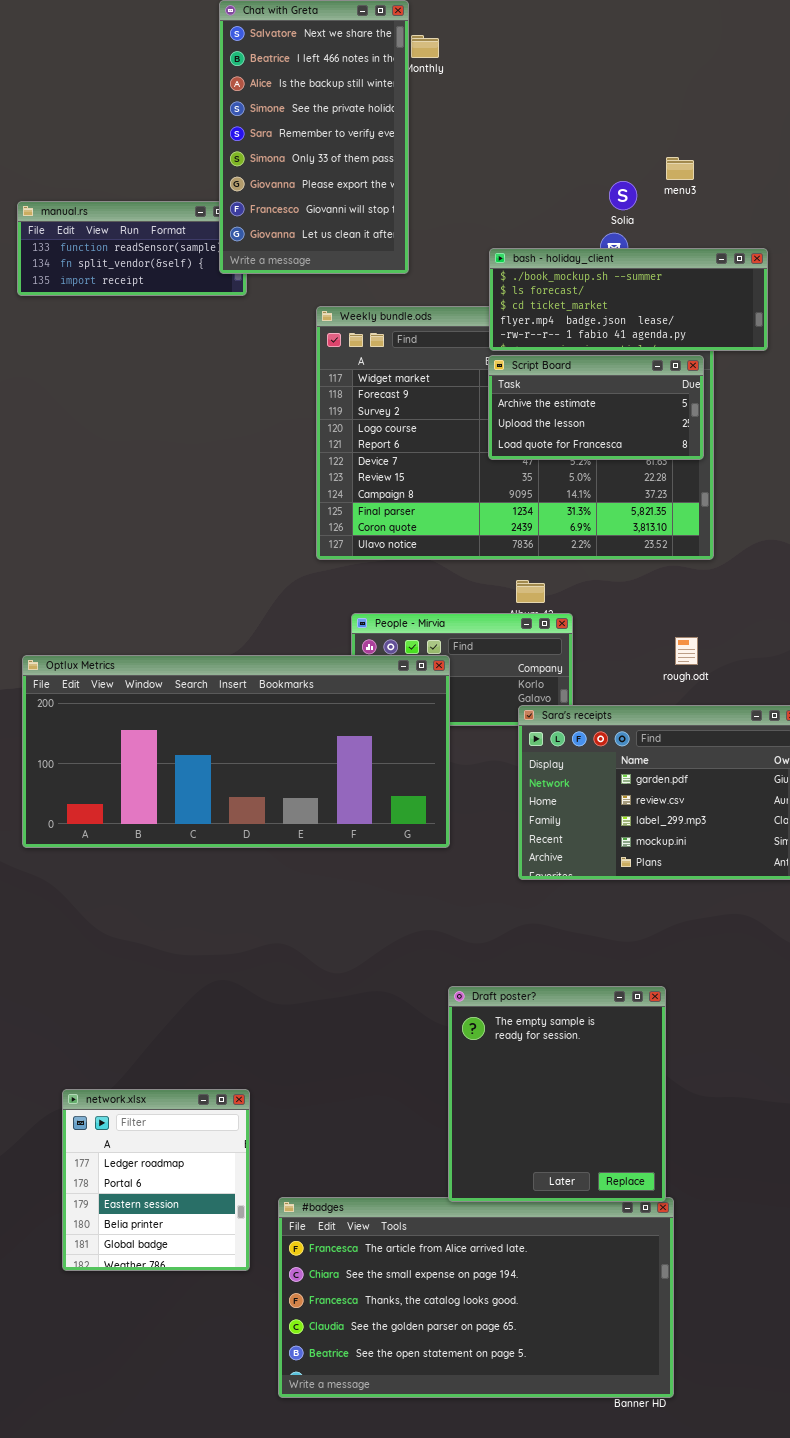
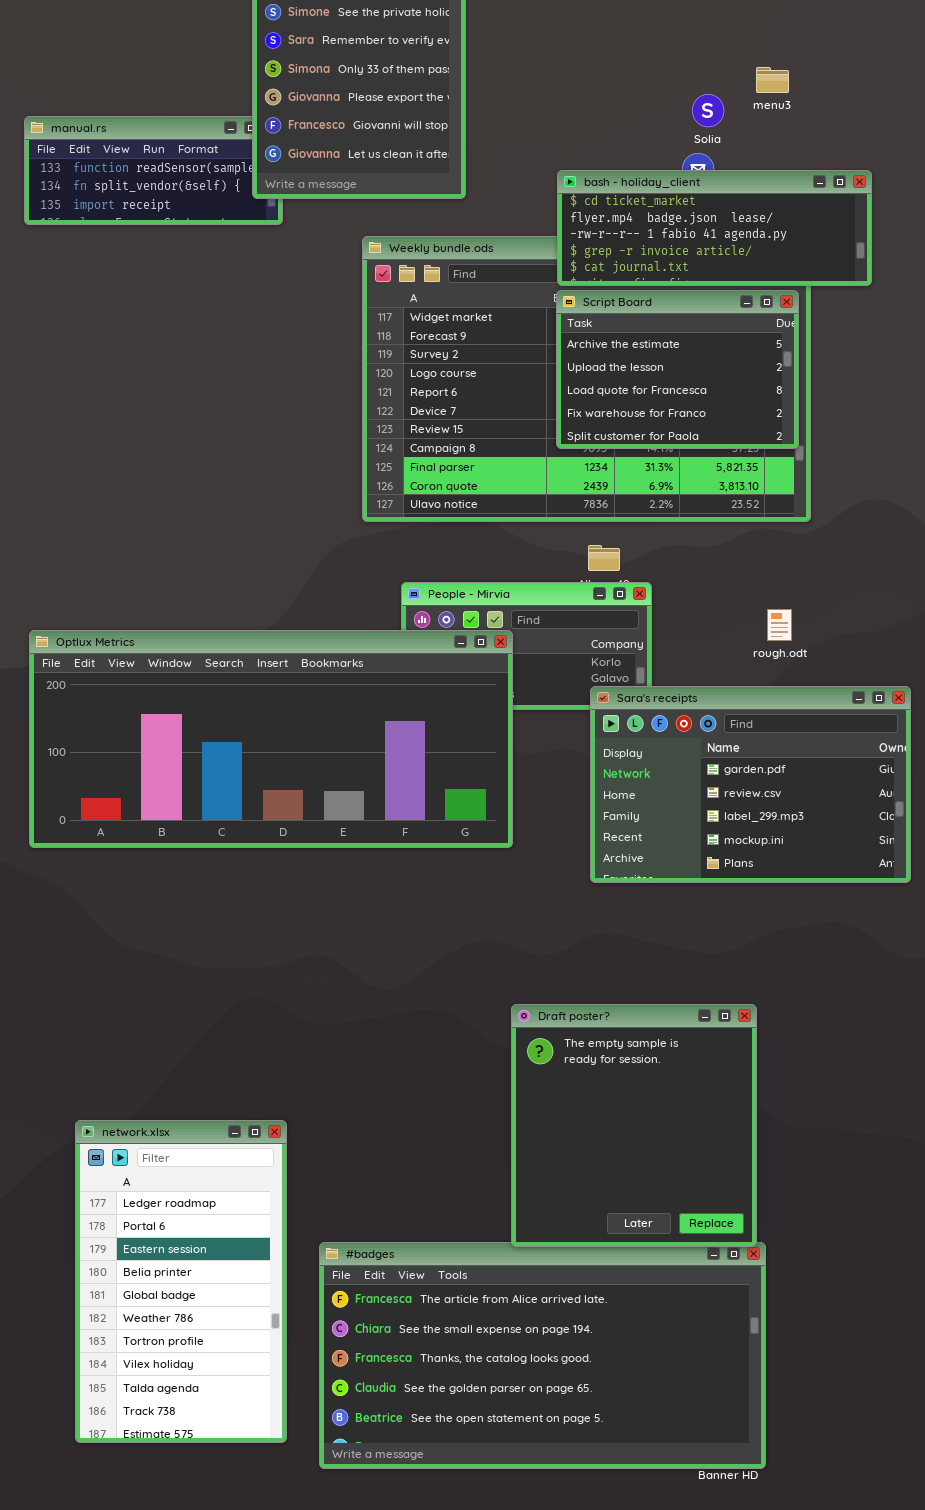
bash - holiday_client: [489,248,768,351] -> [557,170,872,286], scrolled down 2 rows
Script Board: [488,355,704,460] -> [556,290,799,449], resized
network.xlsx: [62,1089,250,1271] -> [75,1120,287,1443], resized

